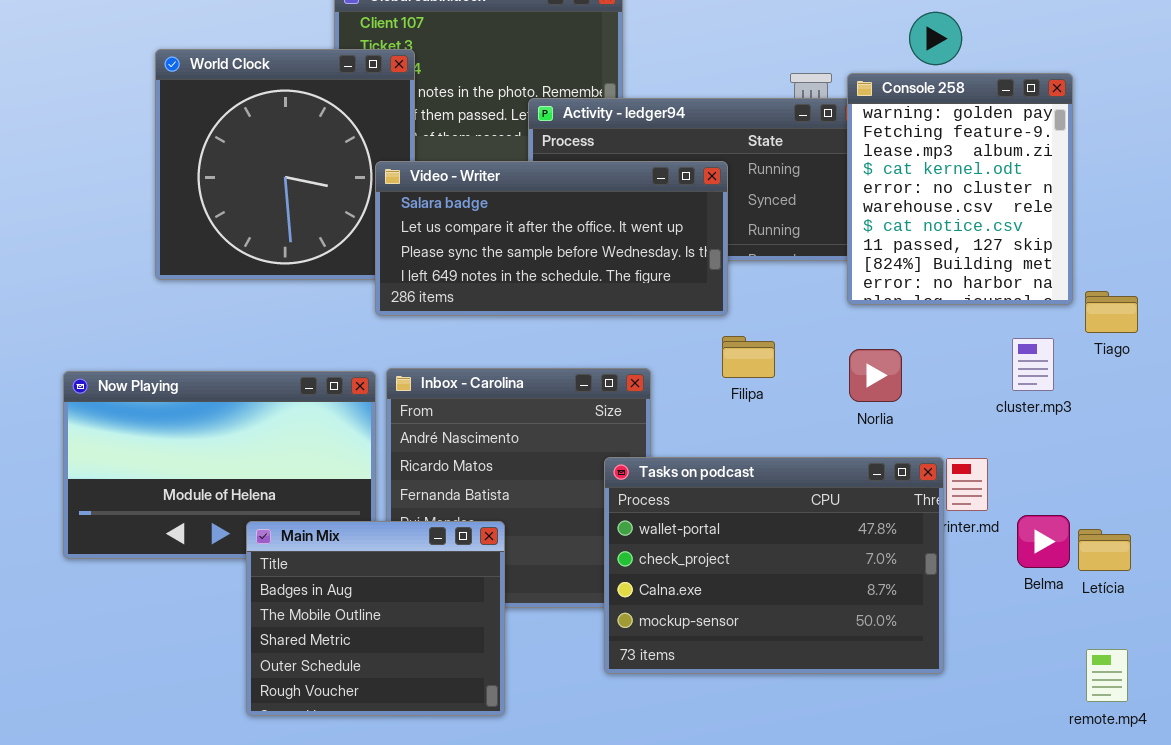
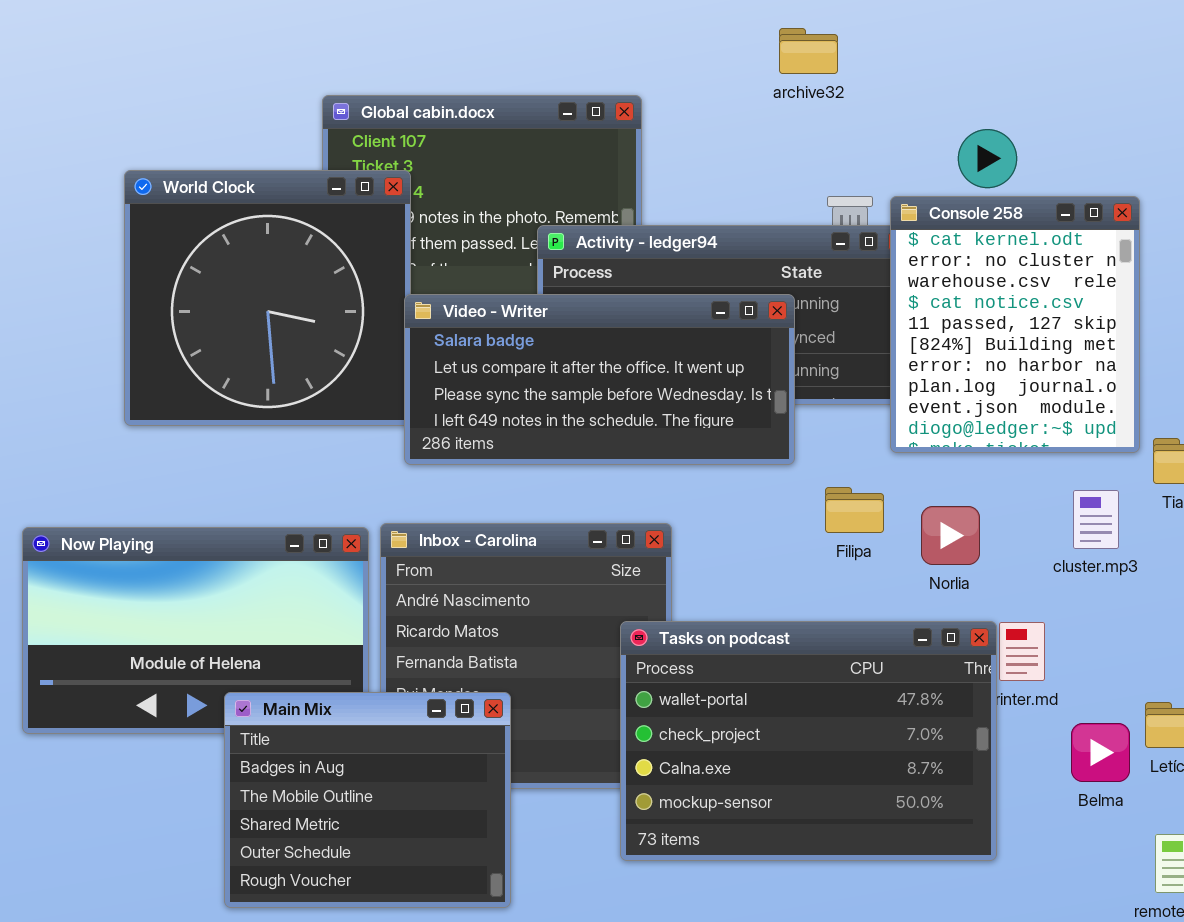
Console 258: [847,73,1073,305] -> [890,196,1140,453], scrolled down 3 rows
Video - Writer: [375,161,728,316] -> [404,294,795,465], moved
Filipa: [722,336,775,378] -> [825,487,884,533], moved
Norlia: [849,349,902,402] -> [921,506,980,565], moved
Belma: [1017,515,1070,568] -> [1071,723,1130,782], moved

